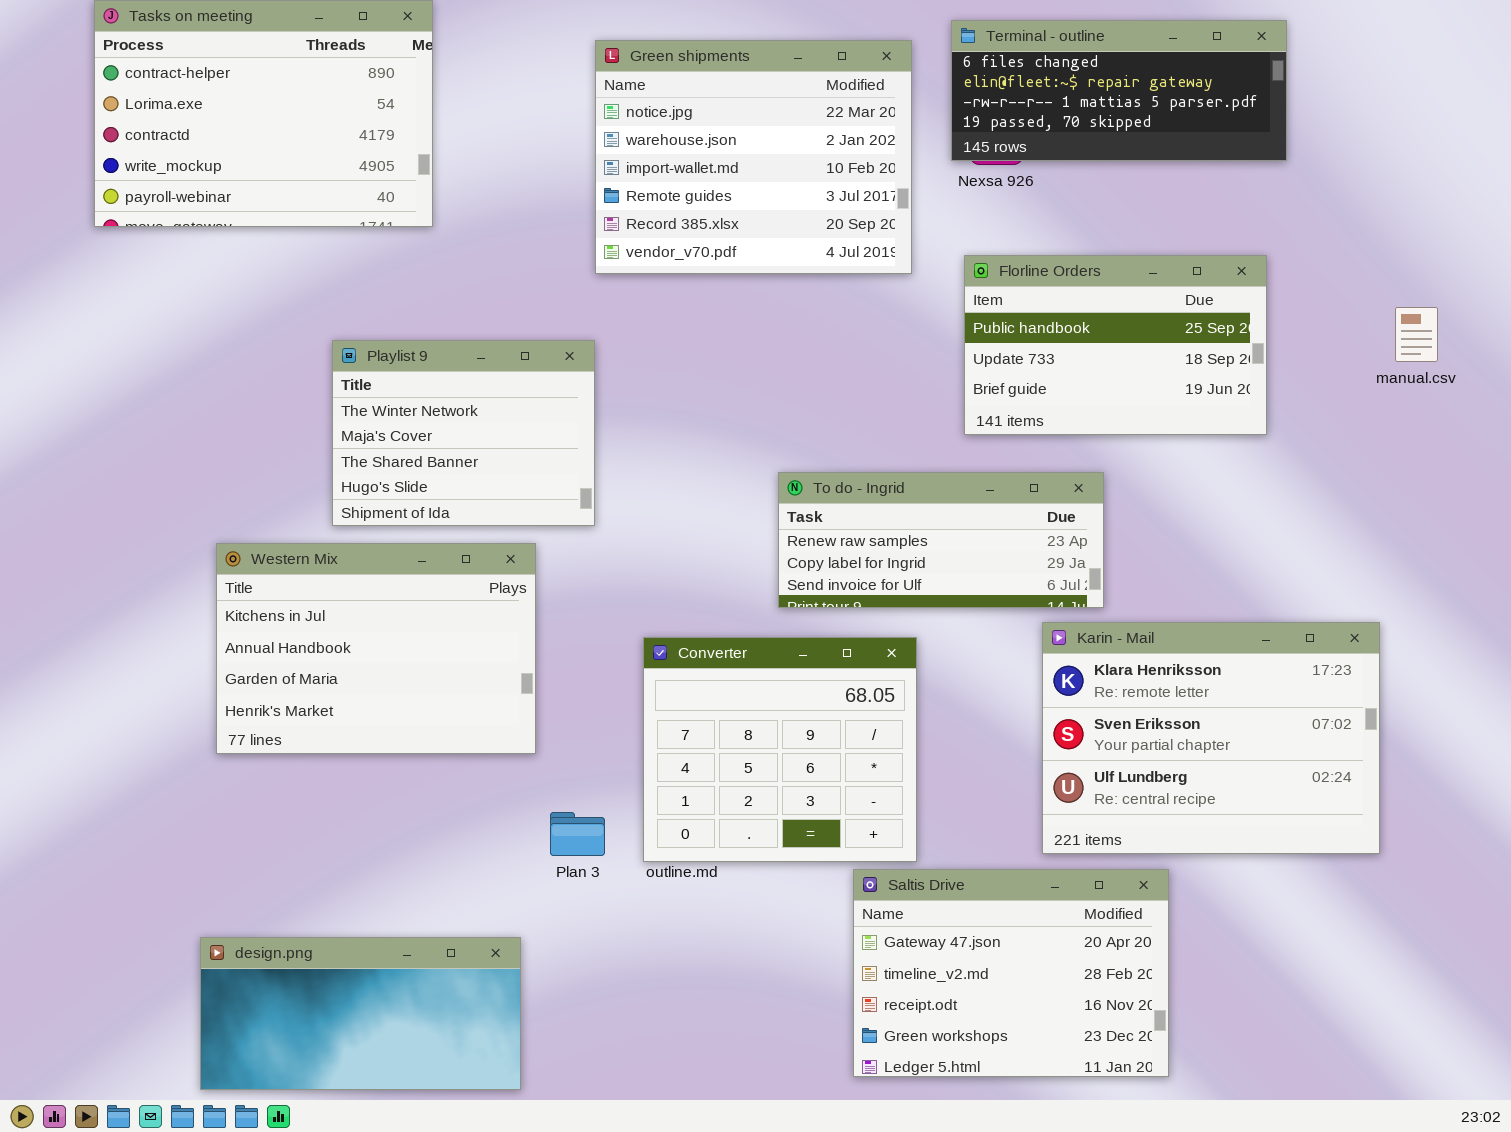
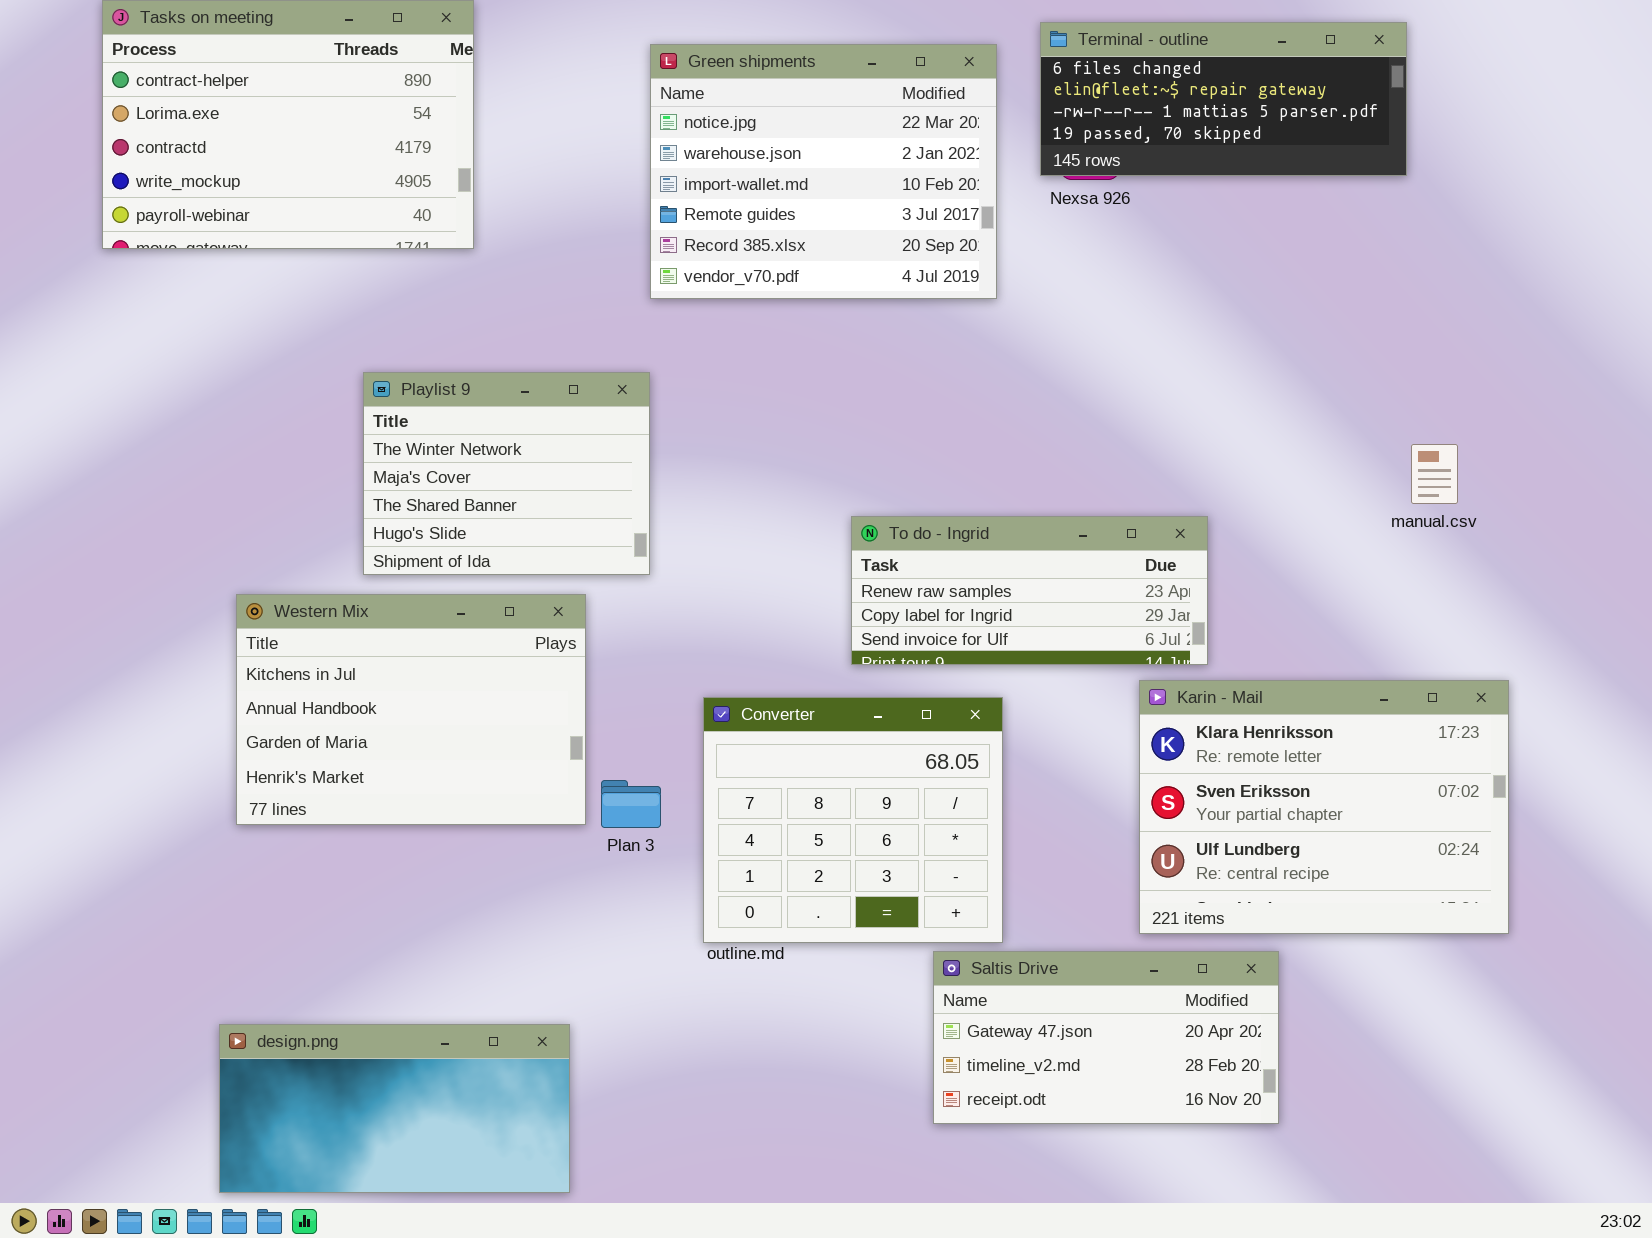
Florline Orders: [964,255,1267,435] -> none, closed
manual.csv: [1395,307,1438,362] -> [1411,444,1458,504], moved
Plan 3: [550,812,605,856] -> [601,780,661,828], moved
Saltis Drive: [853,869,1169,1077] -> [933,951,1279,1124], resized

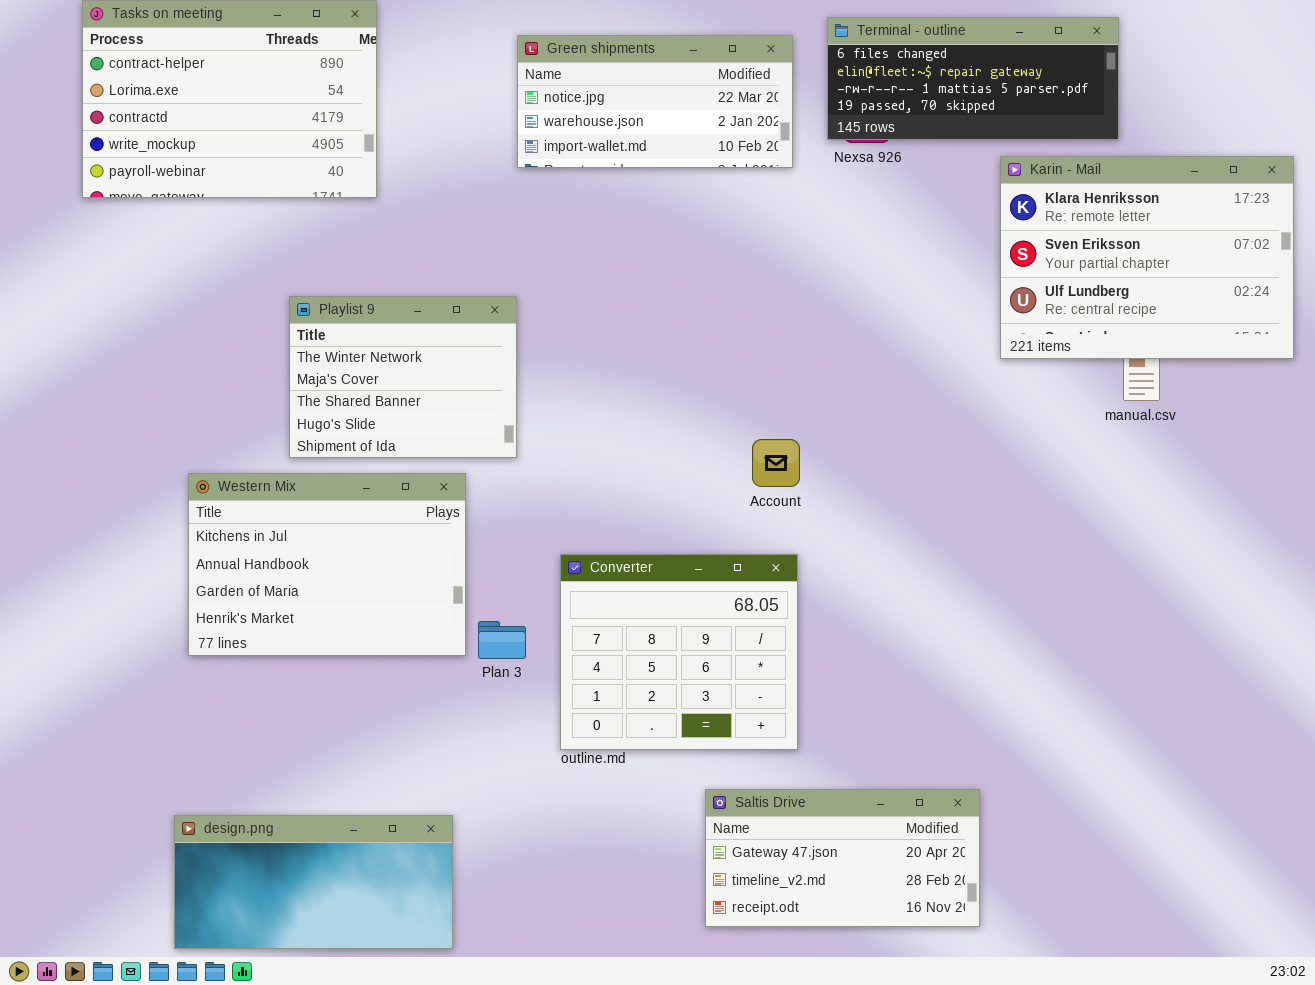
Green shipments: [650,44,997,299] -> [517,35,793,168], resized
To do - Ingrid: [851,516,1208,665] -> none, closed
Karin - Mail: [1139,680,1509,934] -> [1000,156,1294,359], moved
Saltis Drive: [933,951,1279,1124] -> [705,789,980,927], moved

